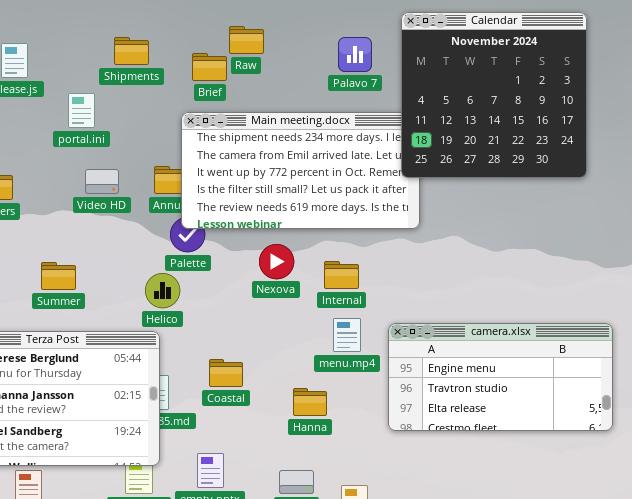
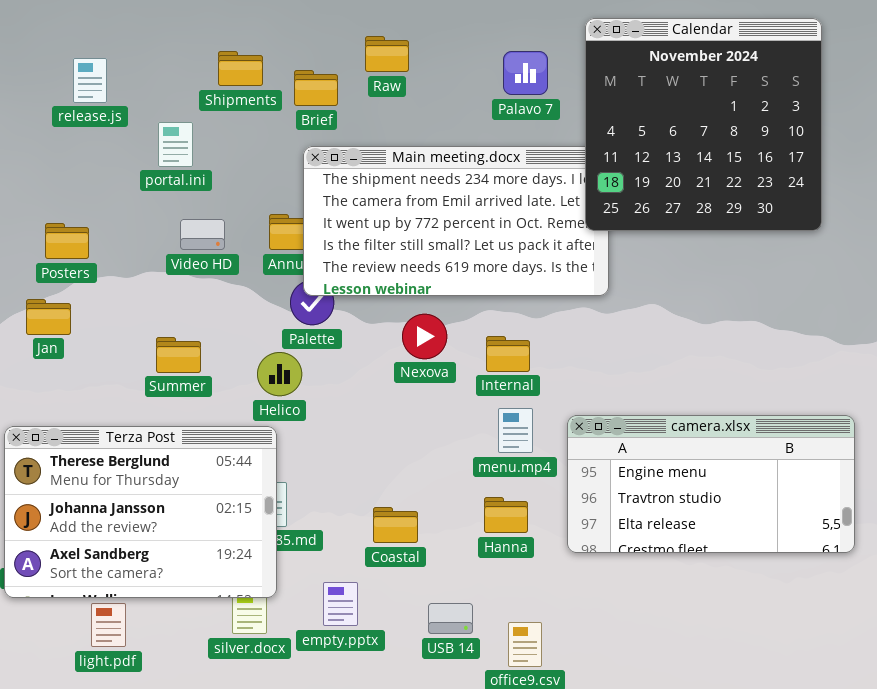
Brief: [192,53,227,81] -> [294,70,338,106], moved
Summer: [41,262,76,290] -> [156,337,201,373], moved
Coastal: [209,359,243,387] -> [373,507,418,543], moved
Hanna: [293,388,327,416] -> [484,497,528,533], moved

